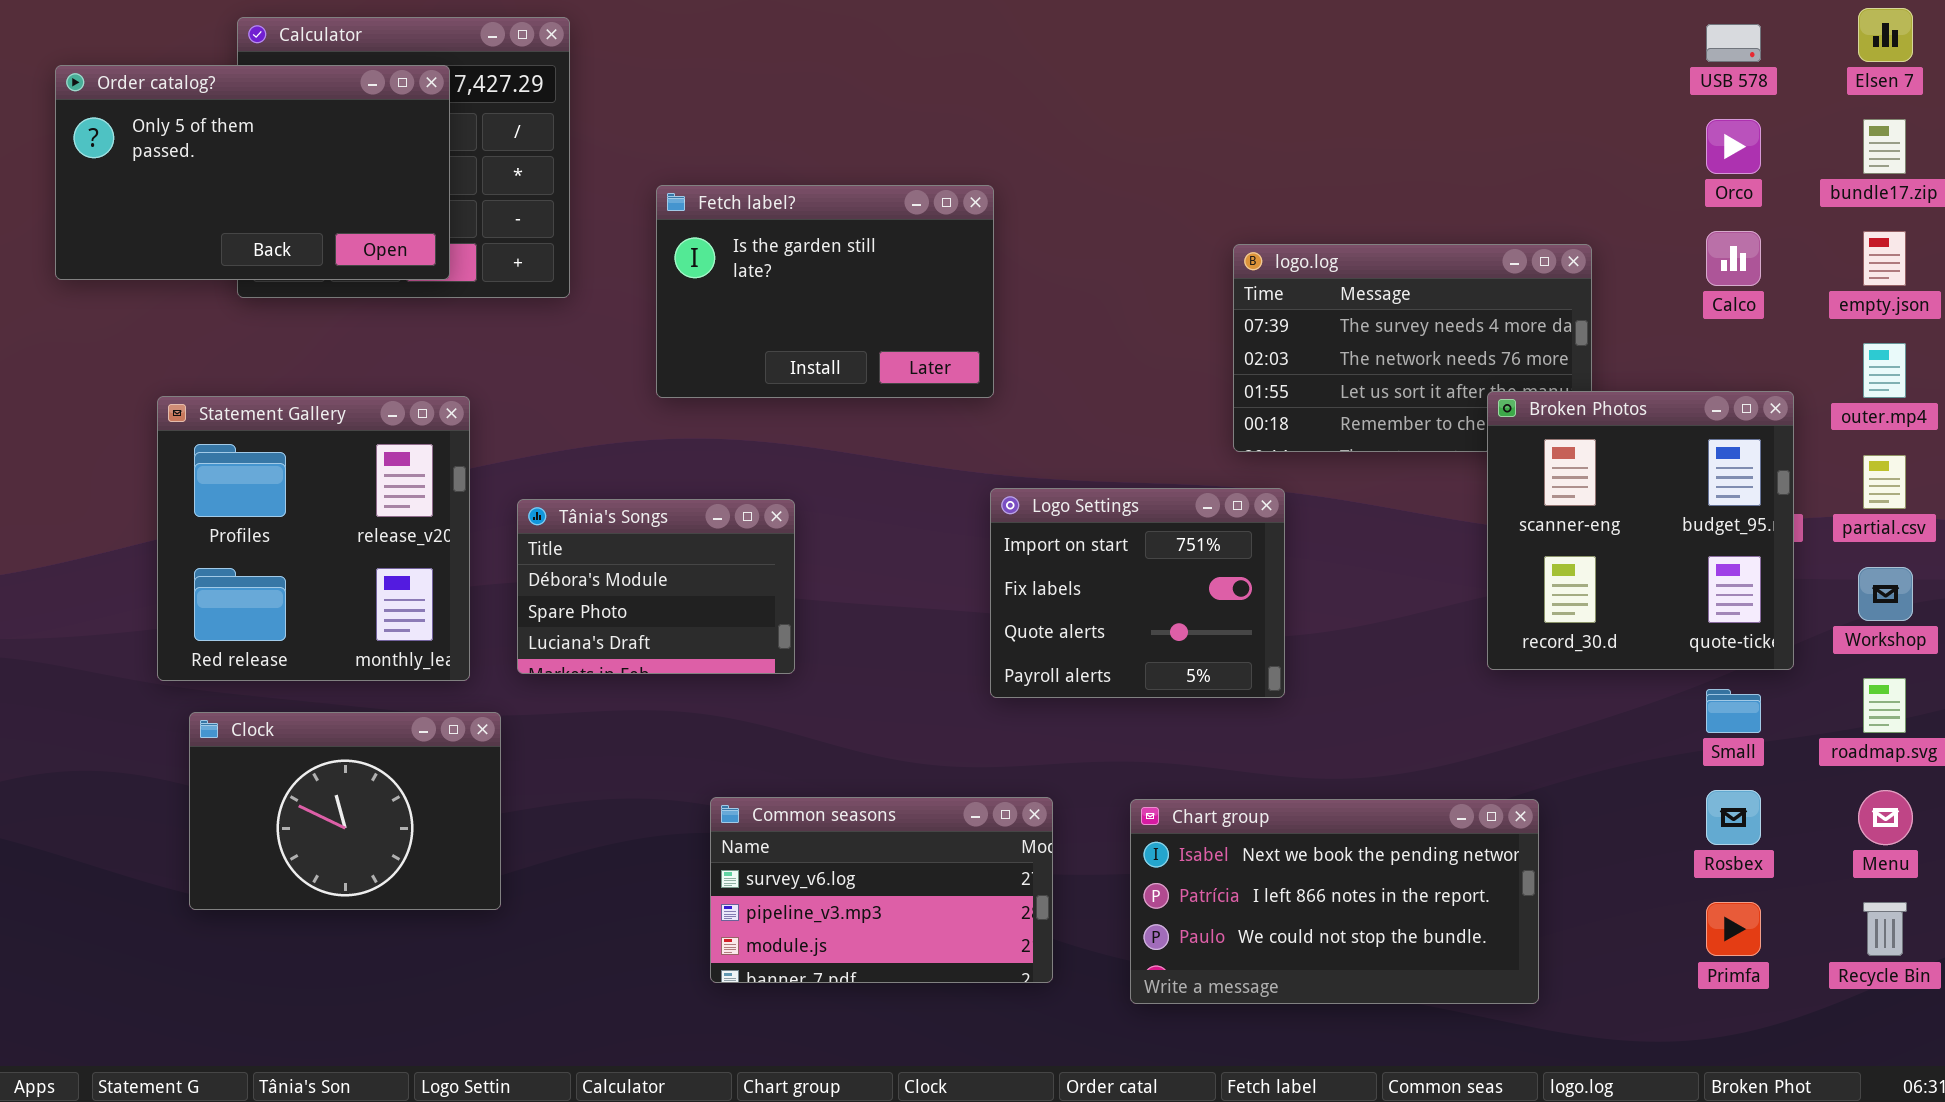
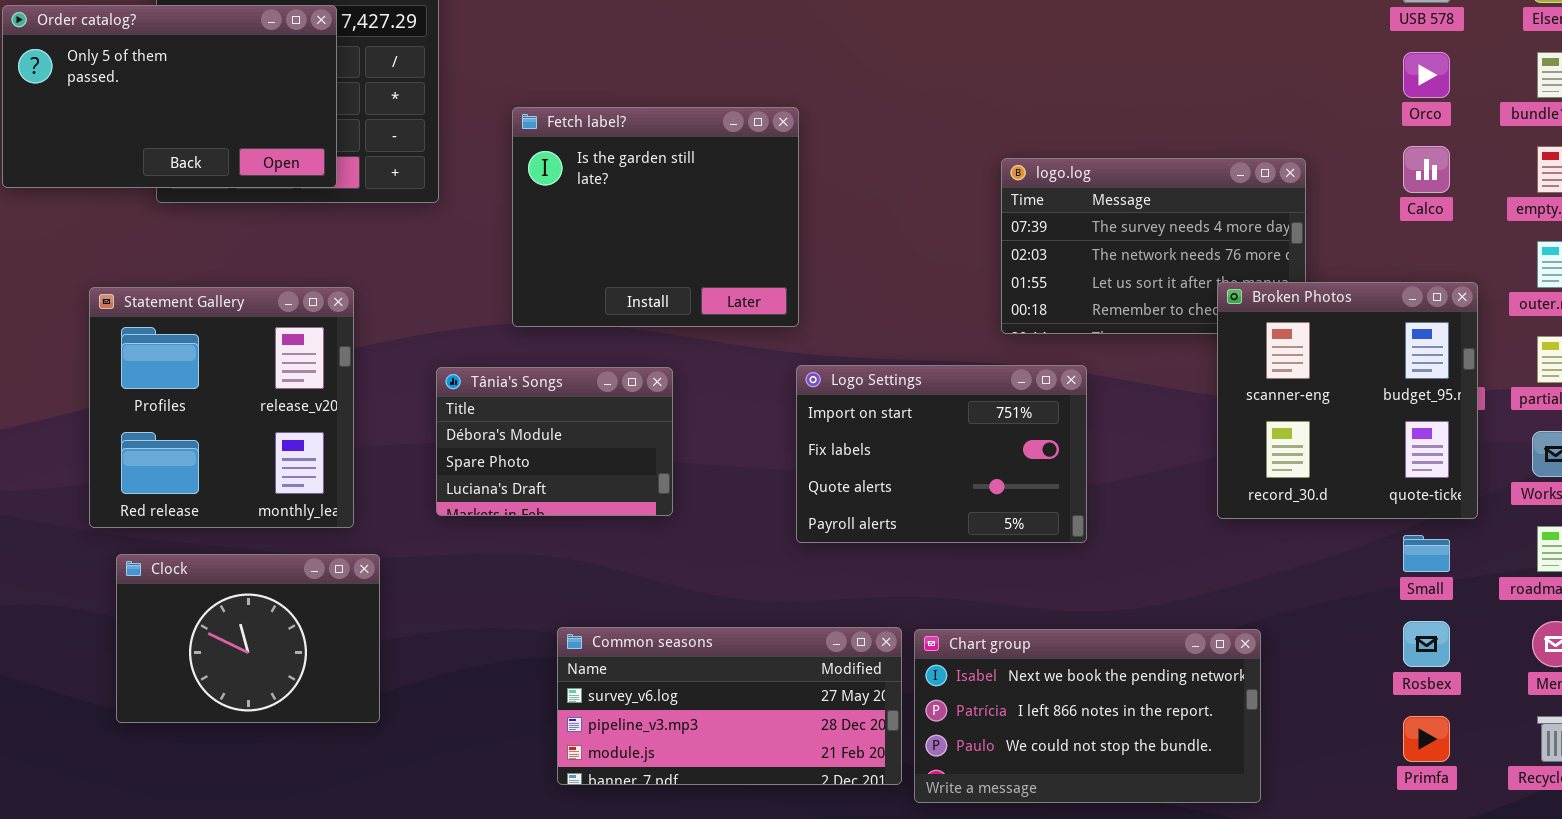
Fetch label?: [656,185,994,398] -> [512,107,799,327], resized
Logo Settings: [990,488,1285,698] -> [796,365,1087,543], resized
Tânia's Songs: [517,499,795,674] -> [436,367,673,516], moved
Common seasons: [710,797,1053,983] -> [557,627,902,785], resized

